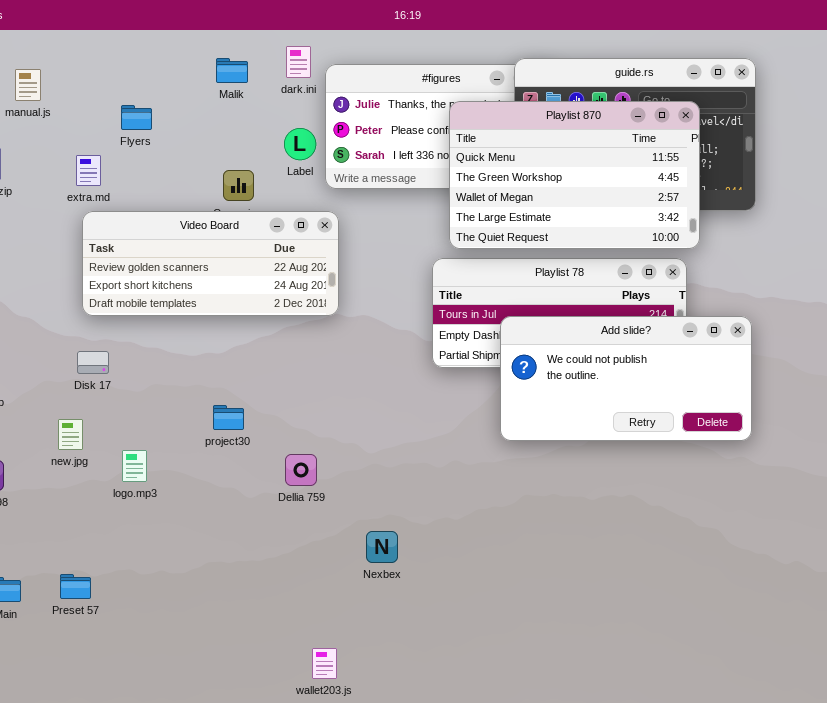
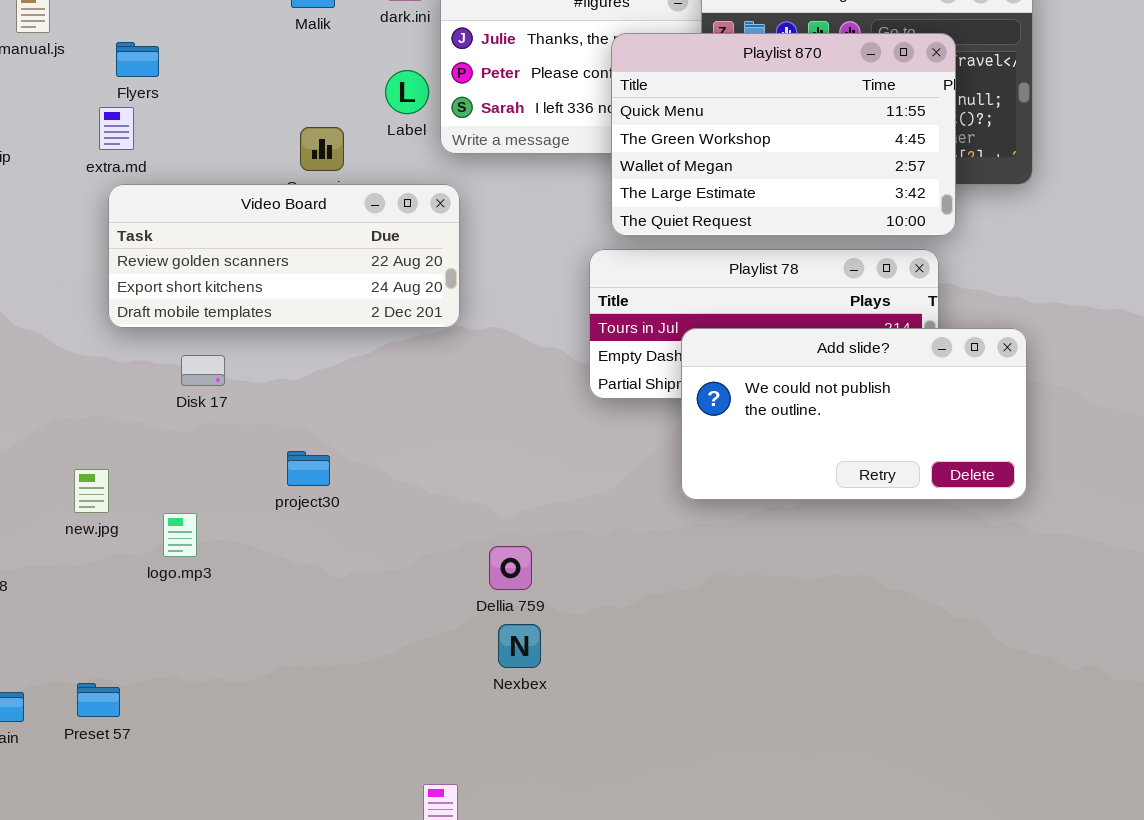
Flyers: [121,105,152,130] -> [116,42,159,77], moved
Disk 17: [77,351,109,374] -> [181,355,225,386], moved
Dellia 759: [285,454,317,486] -> [489,546,532,590], moved

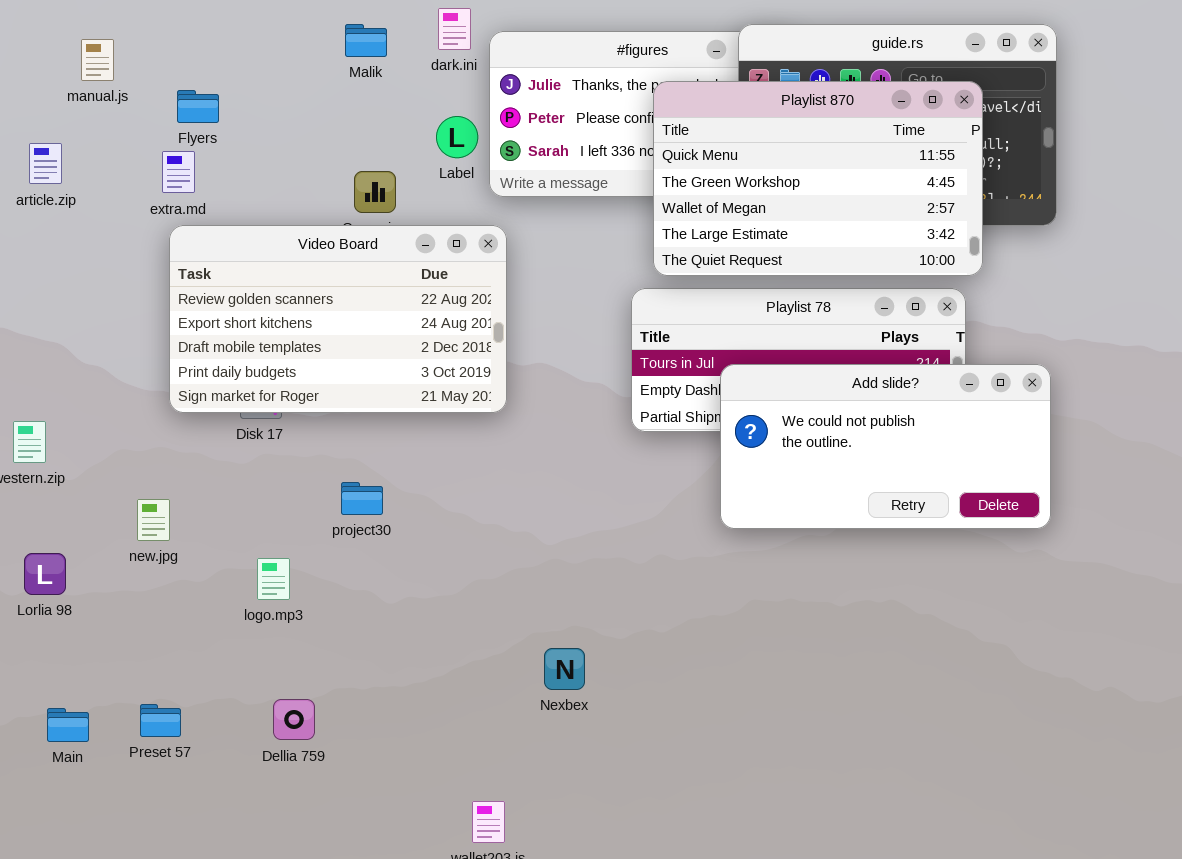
Video Board: [108,184,460,328] -> [169,225,507,413], resized
logo.mp3: [163,513,197,557] -> [257,558,290,600], moved
Dellia 759: [489,546,532,590] -> [273,699,315,740], moved

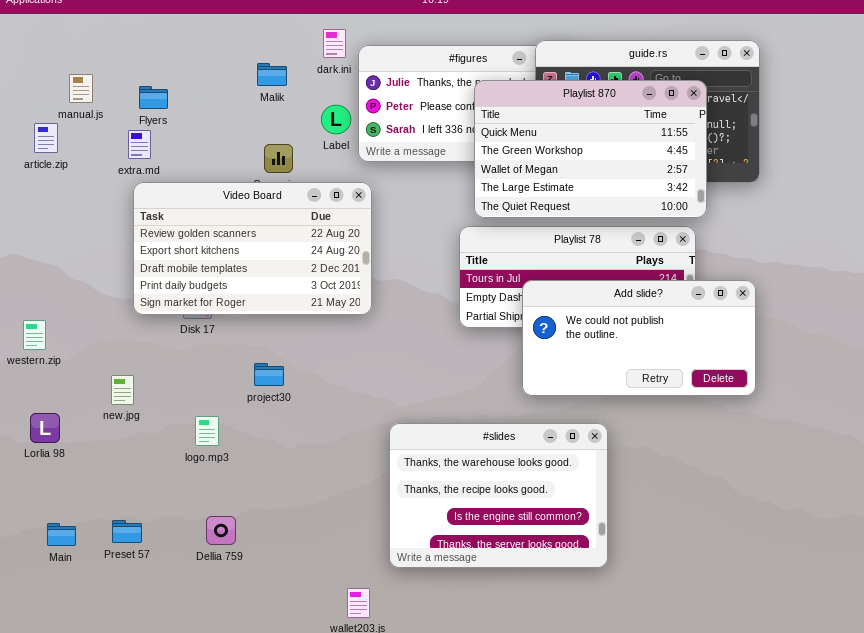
Malik: [345,24,387,57] -> [257,63,287,86], moved
manual.js: [81,39,114,81] -> [69,74,93,103], moved
#slides: none -> [389,423,608,568], opened

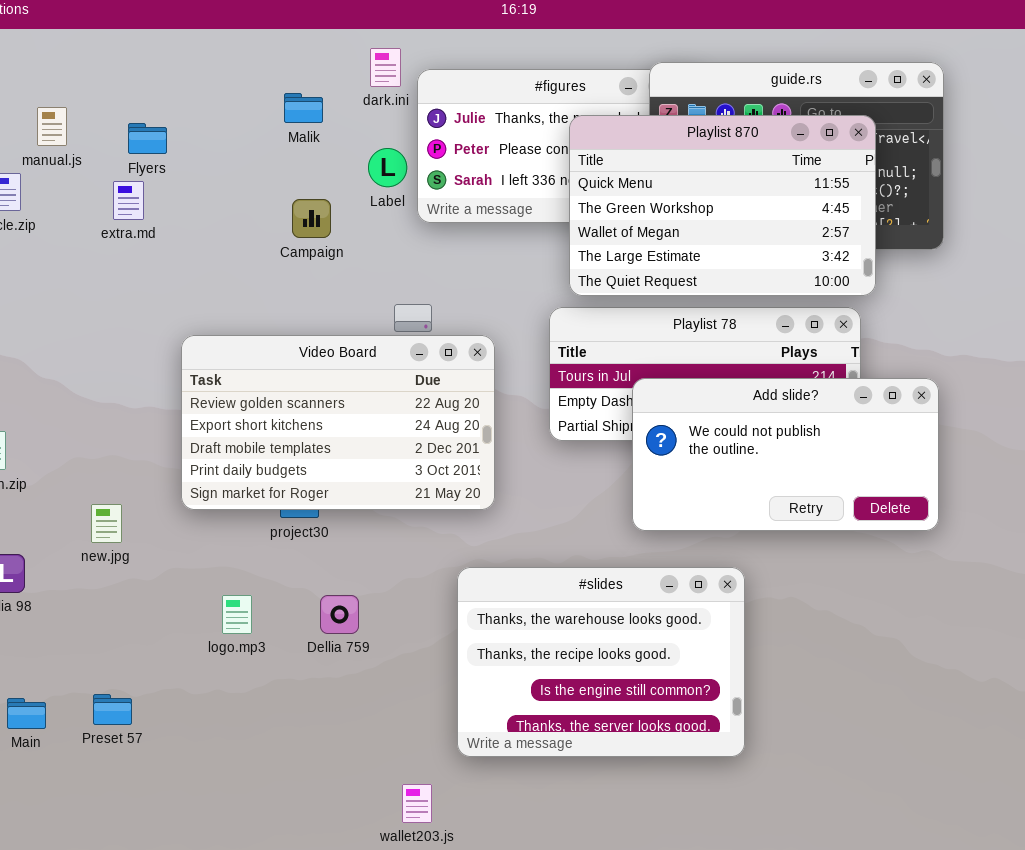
Video Board: [133,182,372,315] -> [181,335,495,510], moved
logo.mp3: [195,416,219,446] -> [222,595,252,634], moved
Dellia 759: [206,516,236,545] -> [320,595,359,634], moved

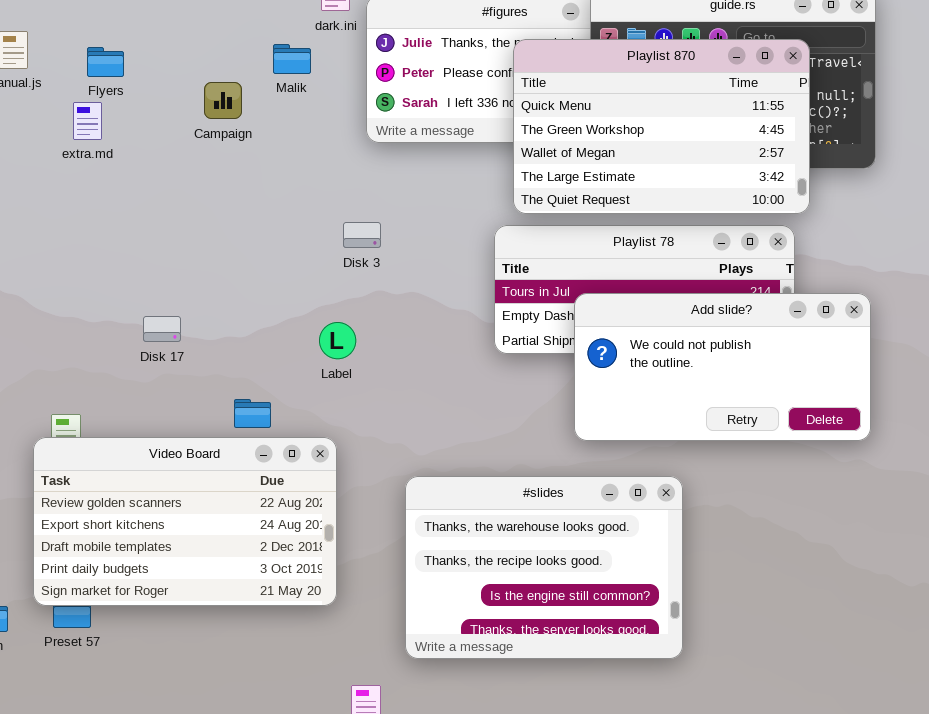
Malik: [284,93,323,123] -> [273,44,311,74], moved
Label: [368,148,407,187] -> [319,322,356,359], moved
Campaign: [292,199,331,238] -> [204,82,242,119], moved
Video Board: [181,335,495,510] -> [33,437,337,606], moved

